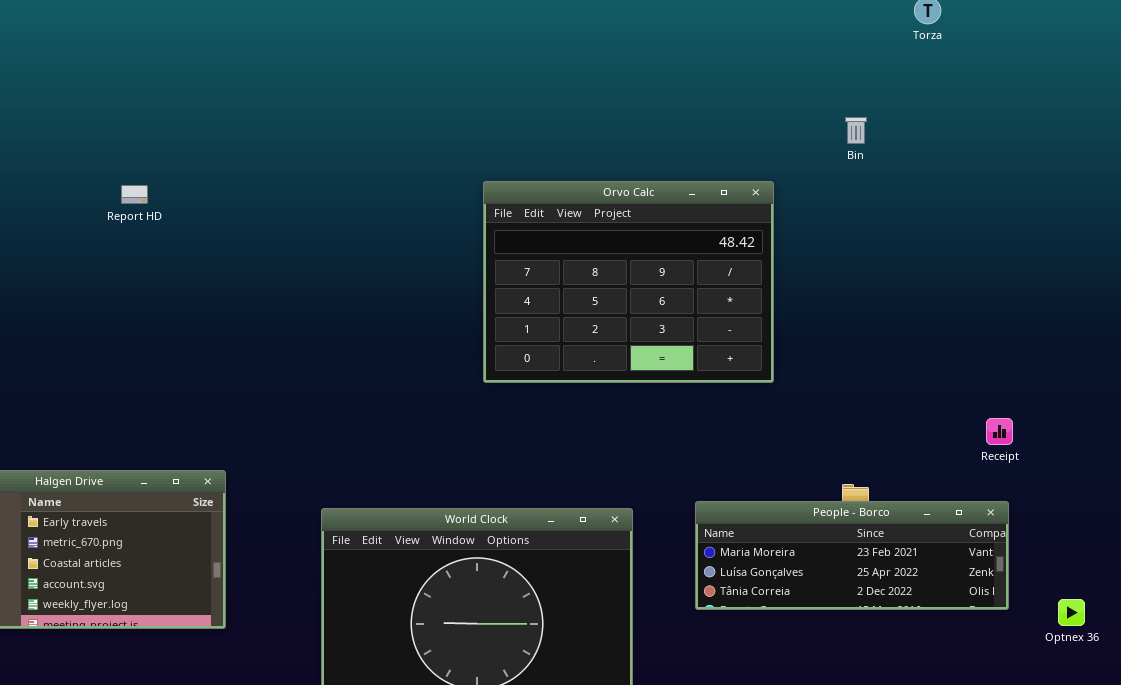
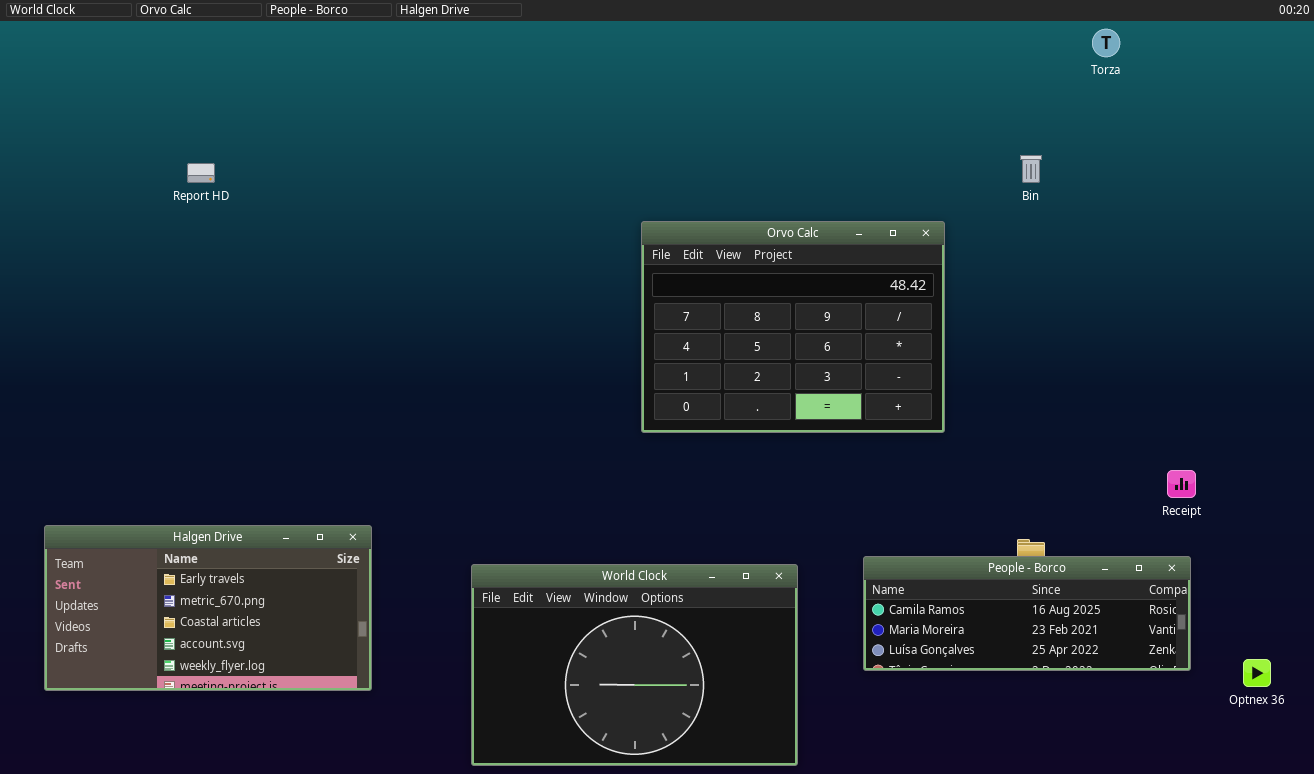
Report HD: [121,185,148,204] -> [187,163,215,183], moved
People - Borco: [695,501,1009,610] -> [863,556,1191,671], scrolled up 1 row

